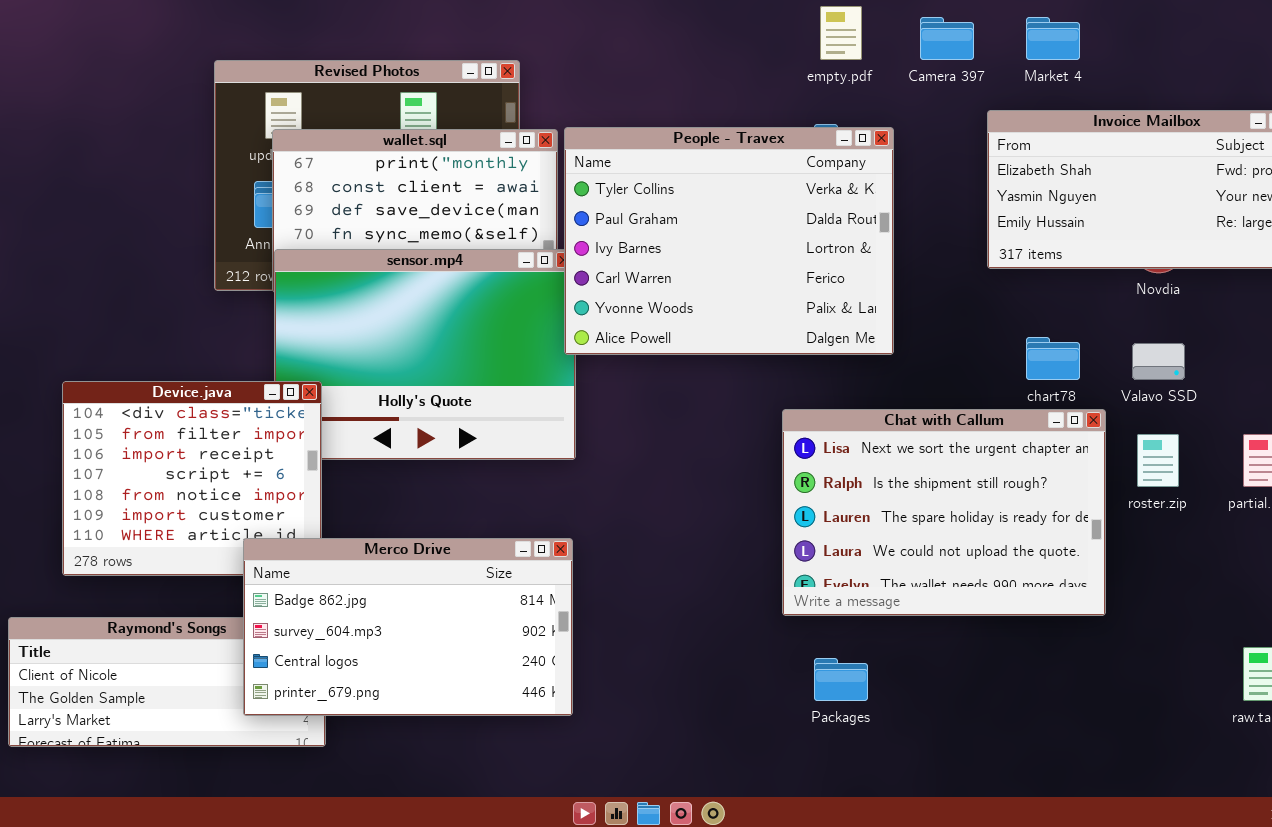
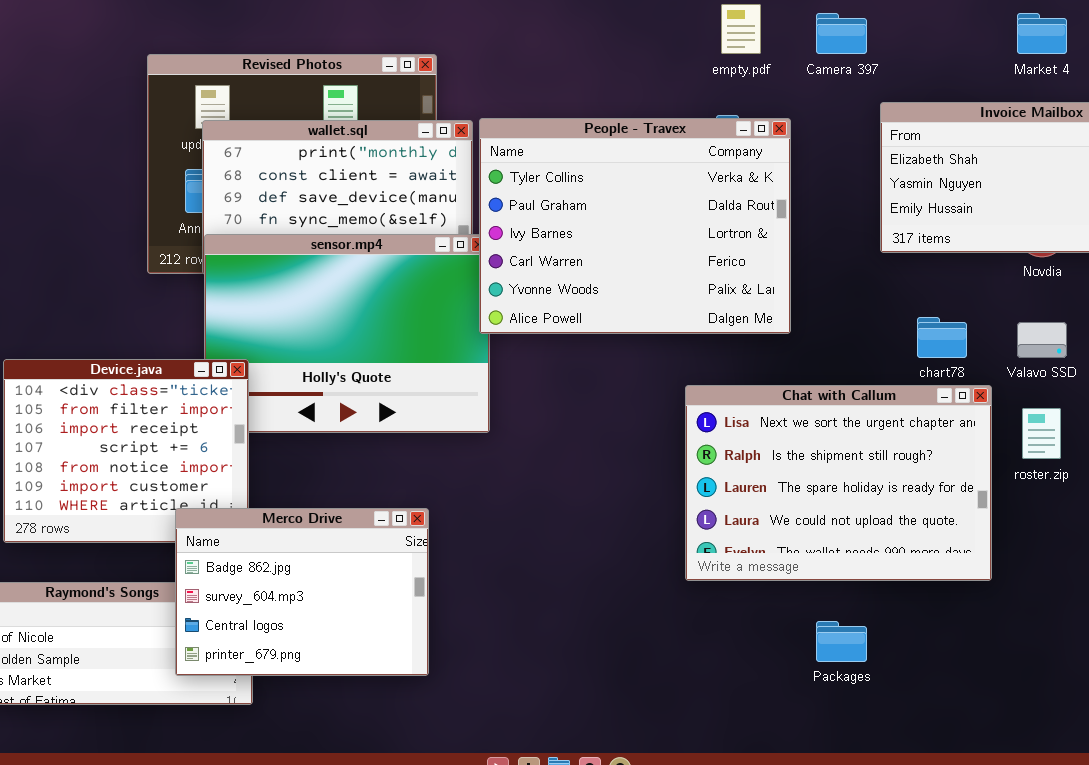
Market 4: [1026,17,1080,60] -> [1017,13,1067,54], moved
Merco Drive: [243,538,573,716] -> [175,508,429,676], resized
Packages: [814,658,868,701] -> [816,621,867,662], moved

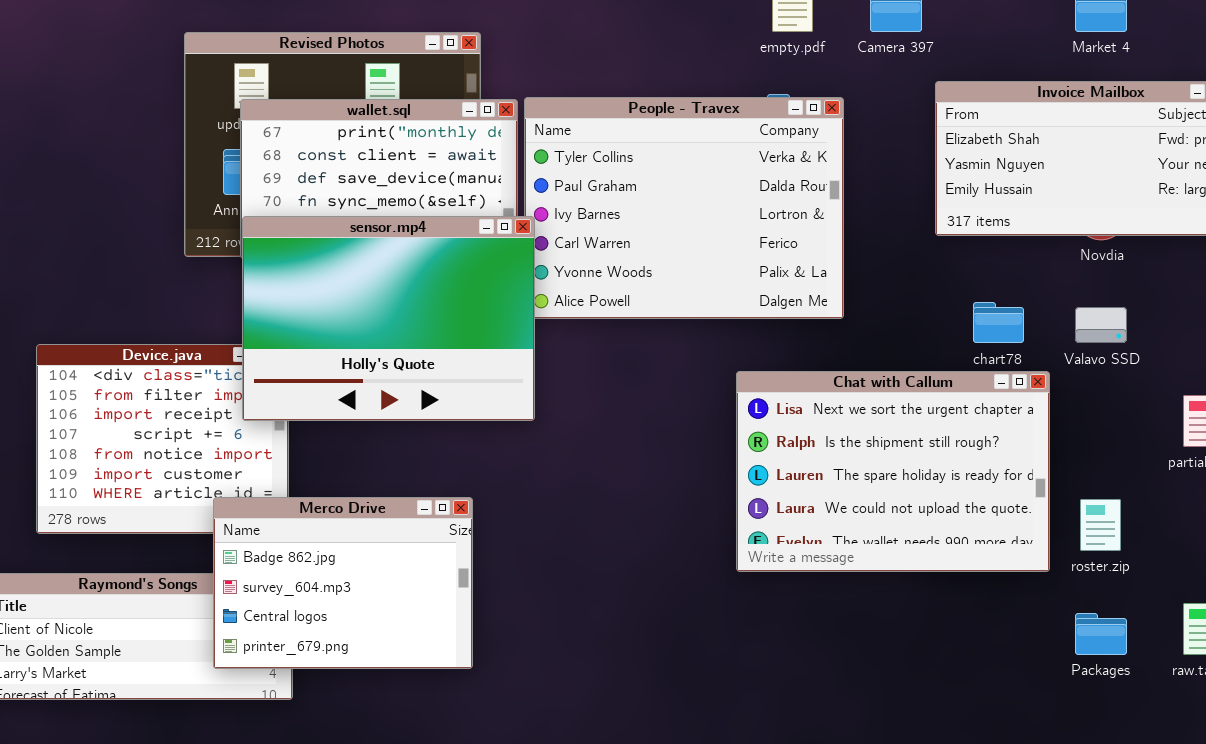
sensor.mp4: [204,234,490,433] -> [242,216,535,421], raised
roster.zip: [1022,408,1061,459] -> [1080,499,1121,551], moved
Packages: [816,621,867,662] -> [1075,613,1127,655], moved

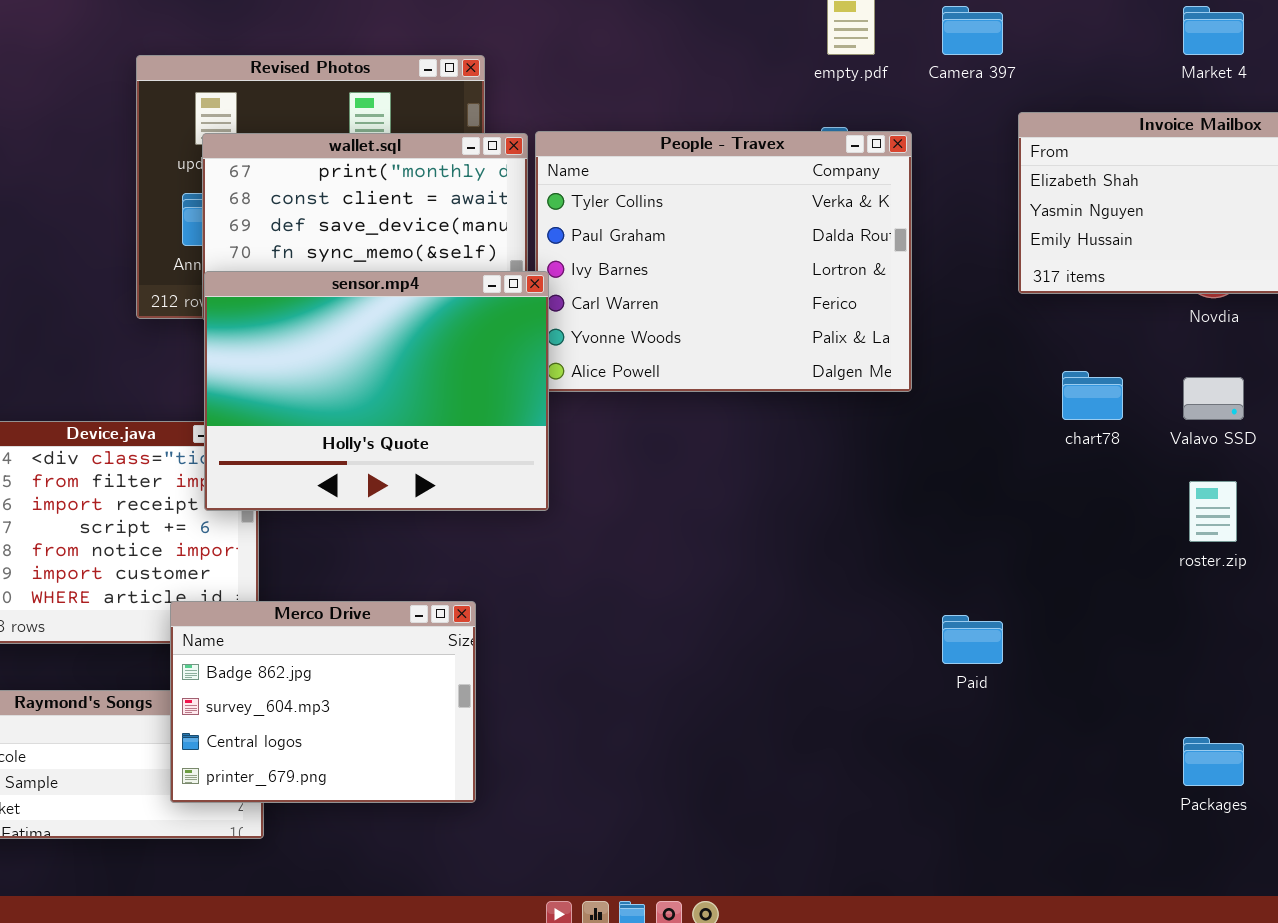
Chat with Callum: [736,371,1050,572] -> none, closed
roster.zip: [1080,499,1121,551] -> [1189,481,1237,542], moved

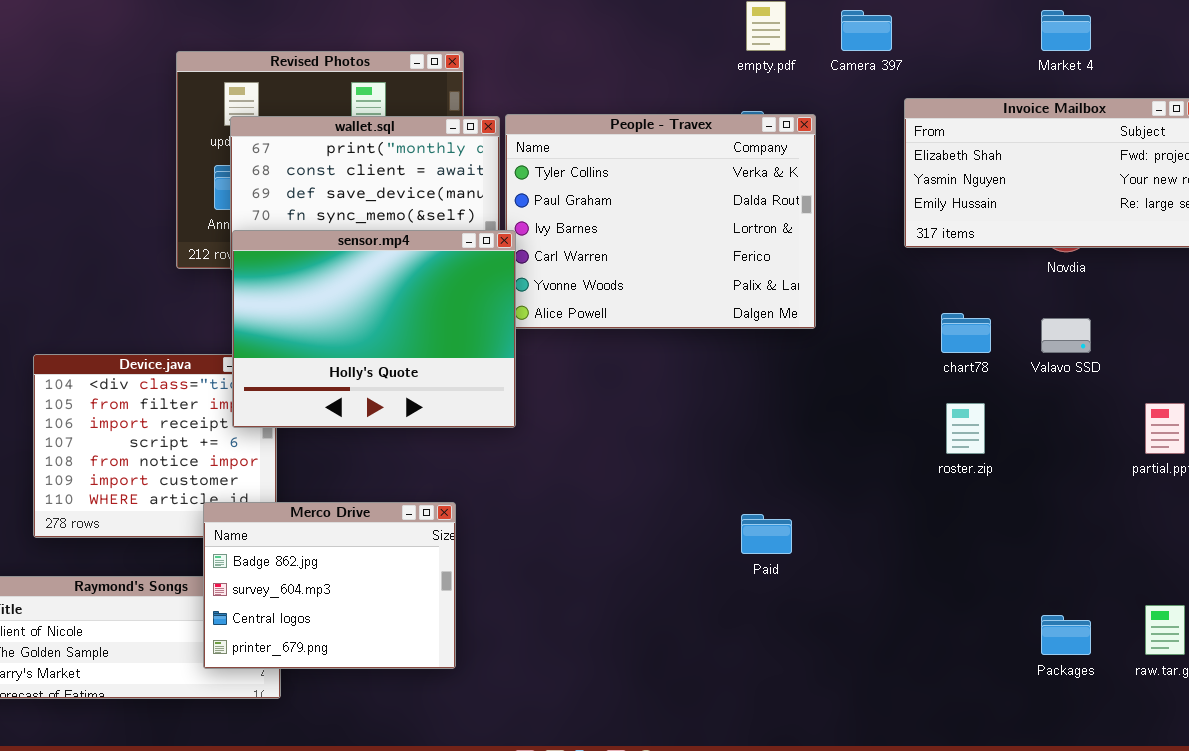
roster.zip: [1189,481,1237,542] -> [946,403,985,454], moved
Paid: [942,615,1003,664] -> [741,514,792,554], moved

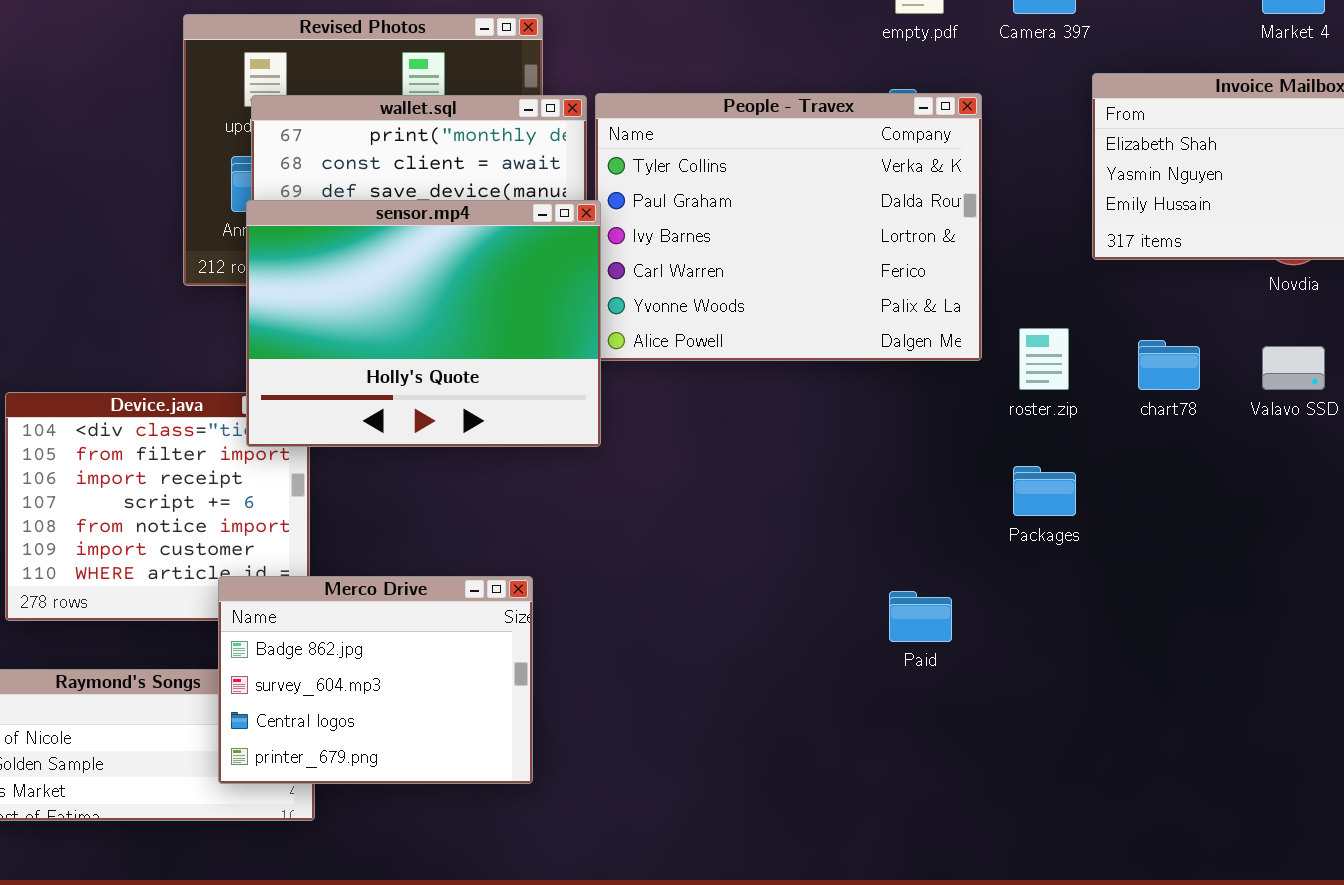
sensor.mp4: [232,230,516,428] -> [246,200,601,447], moved
roster.zip: [946,403,985,454] -> [1019,328,1069,390], moved
Packages: [1041,615,1091,655] -> [1013,466,1076,516], moved

